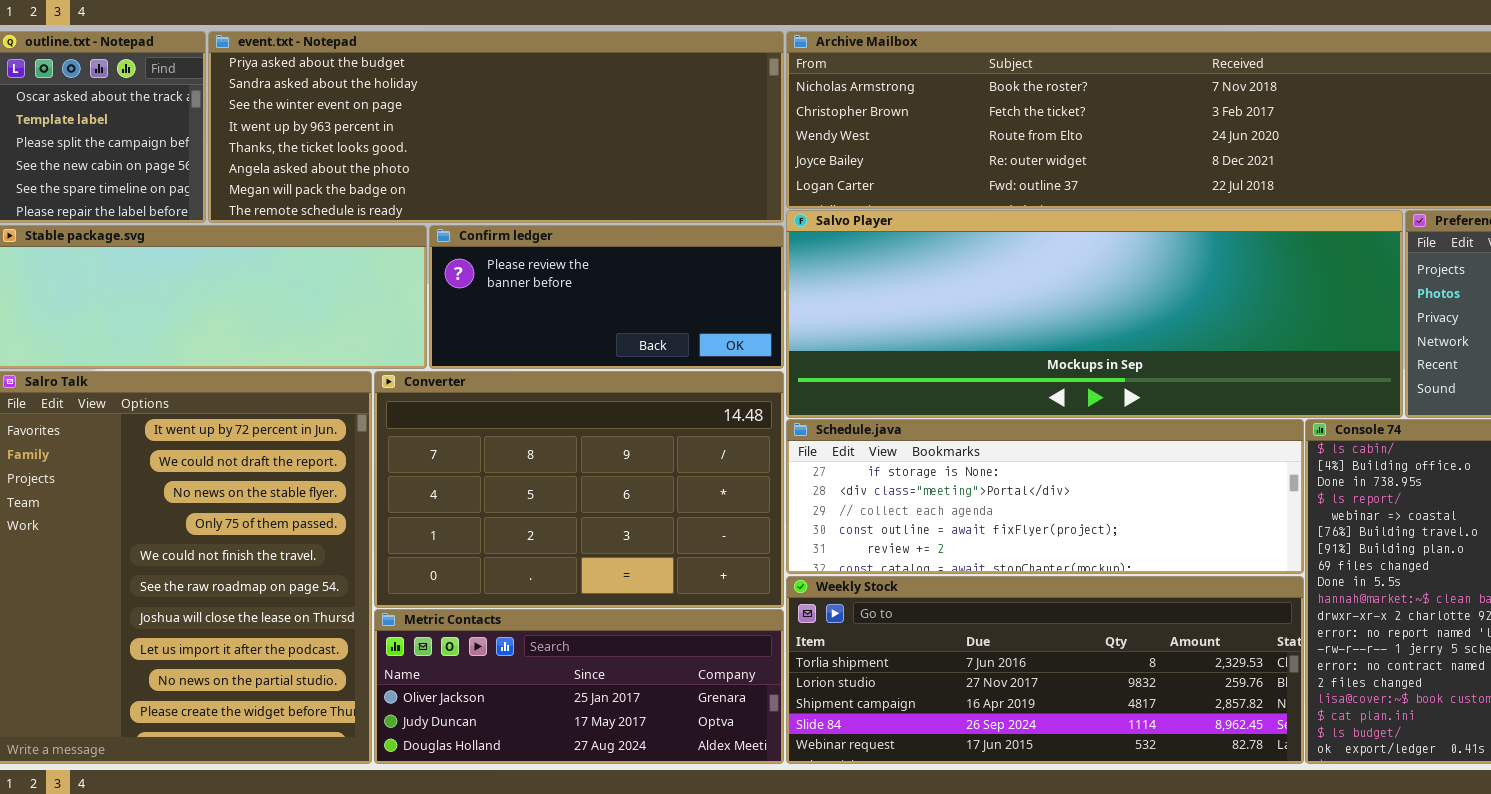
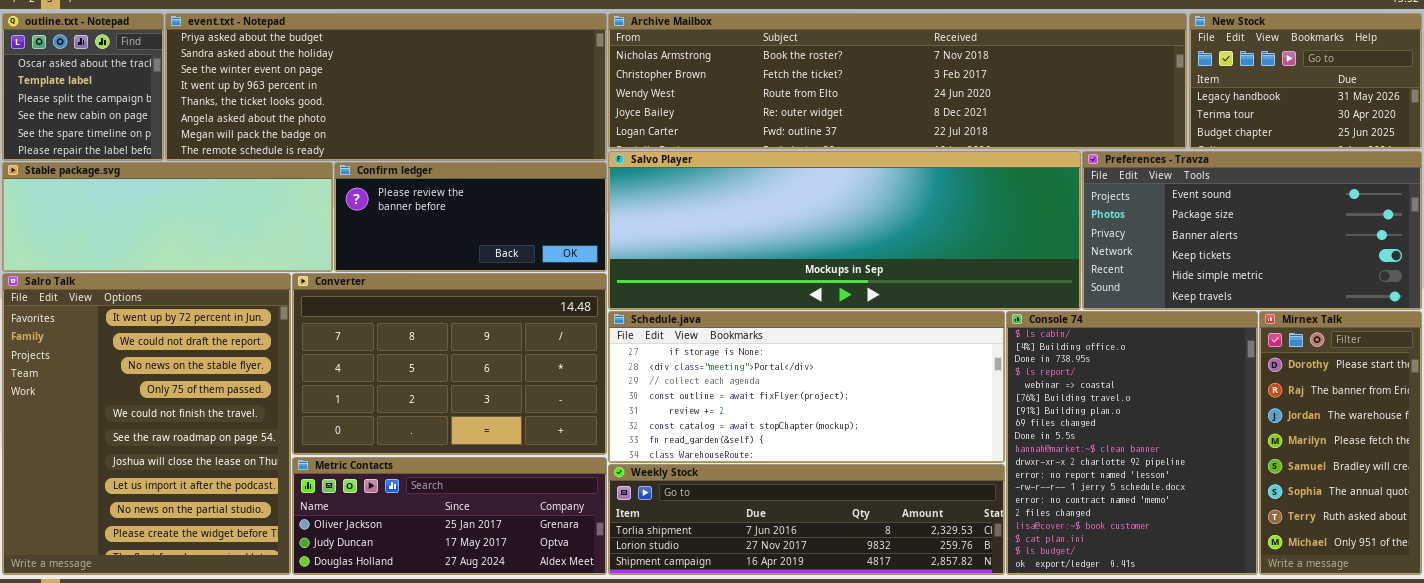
Schedule.java: [786,419,1304,574] -> [608,311,1005,463], resized
Weekly Stock: [786,576,1304,764] -> [608,464,1005,575], resized

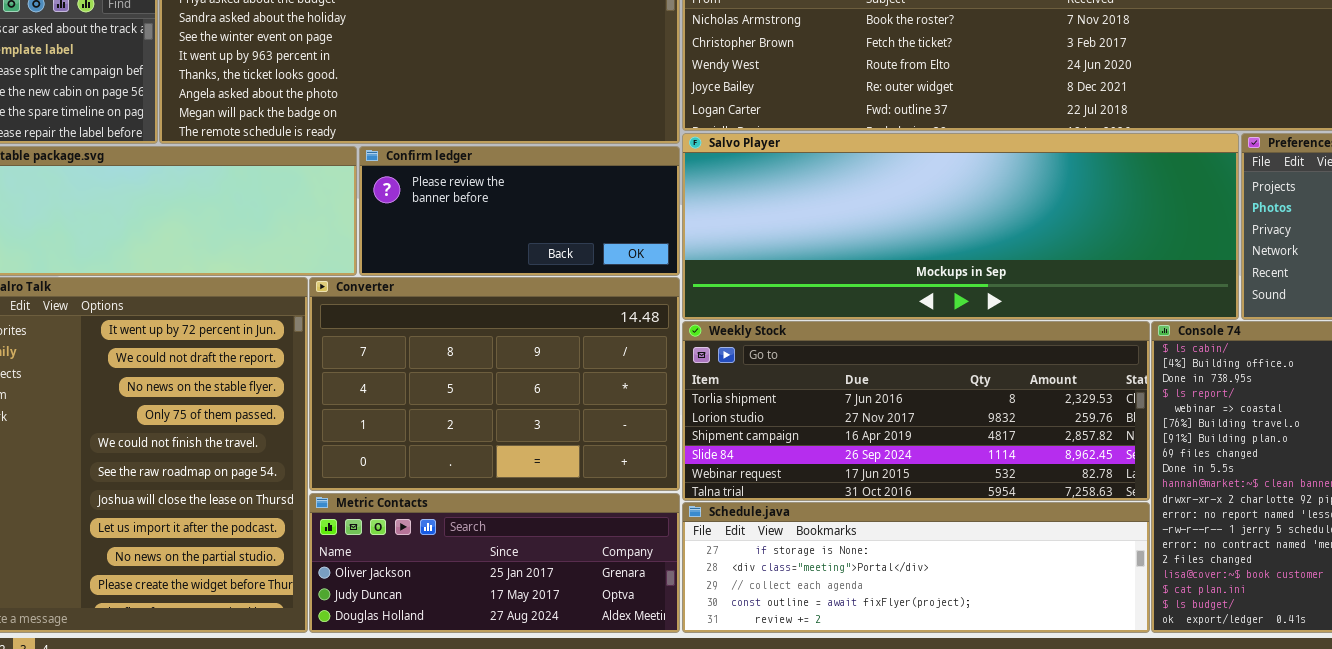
Schedule.java: [608,311,1005,463] -> [682,502,1150,633], moved, resized
Weekly Stock: [608,464,1005,575] -> [682,321,1150,501], moved, resized

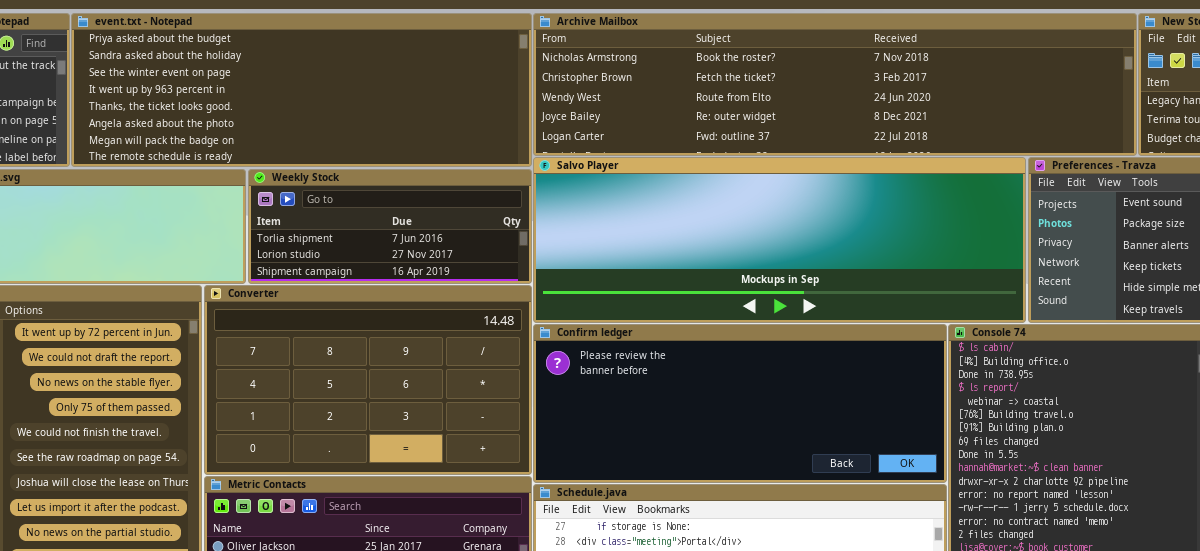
Confirm ledger: [359,146,680,276] -> [533,324,947,483], moved, resized
Weekly Stock: [682,321,1150,501] -> [248,169,532,284], moved, resized

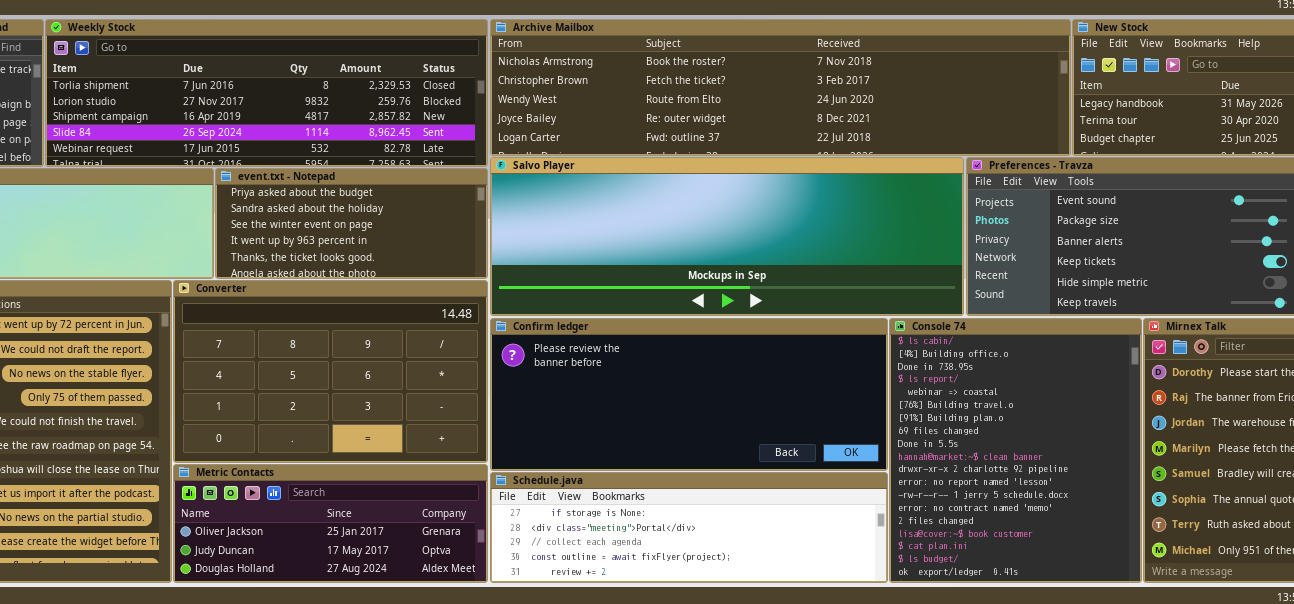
event.txt - Notepad: [71,13,532,167] -> [215,168,488,279], moved, resized
Weekly Stock: [248,169,532,284] -> [45,19,488,167], moved, resized

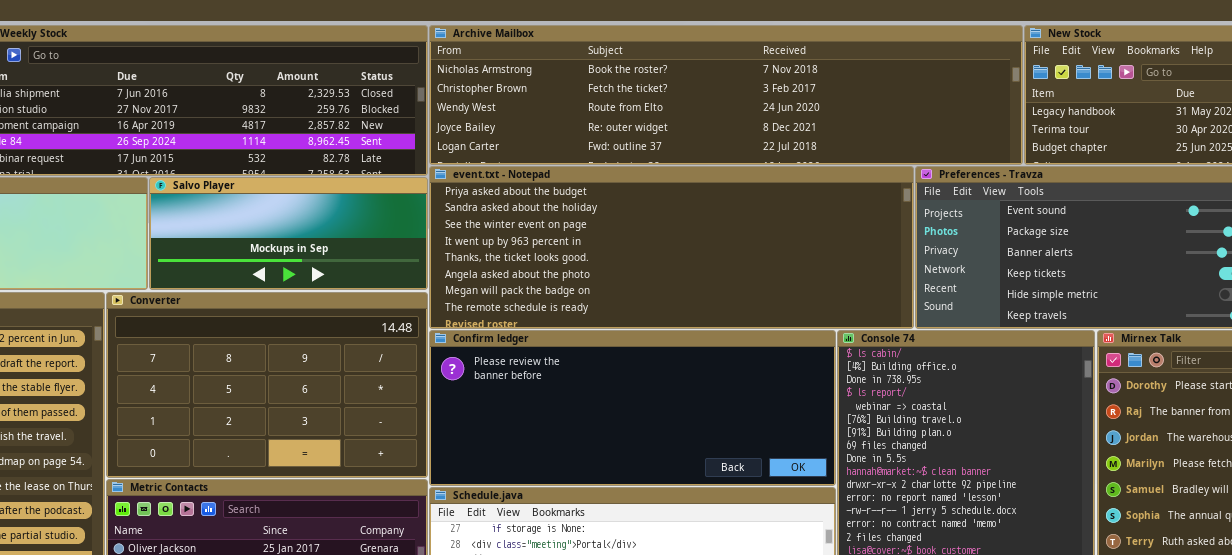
Salvo Player: [490,157,964,316] -> [149,177,428,290], moved, resized
event.txt - Notepad: [215,168,488,279] -> [429,166,914,329], moved, resized

